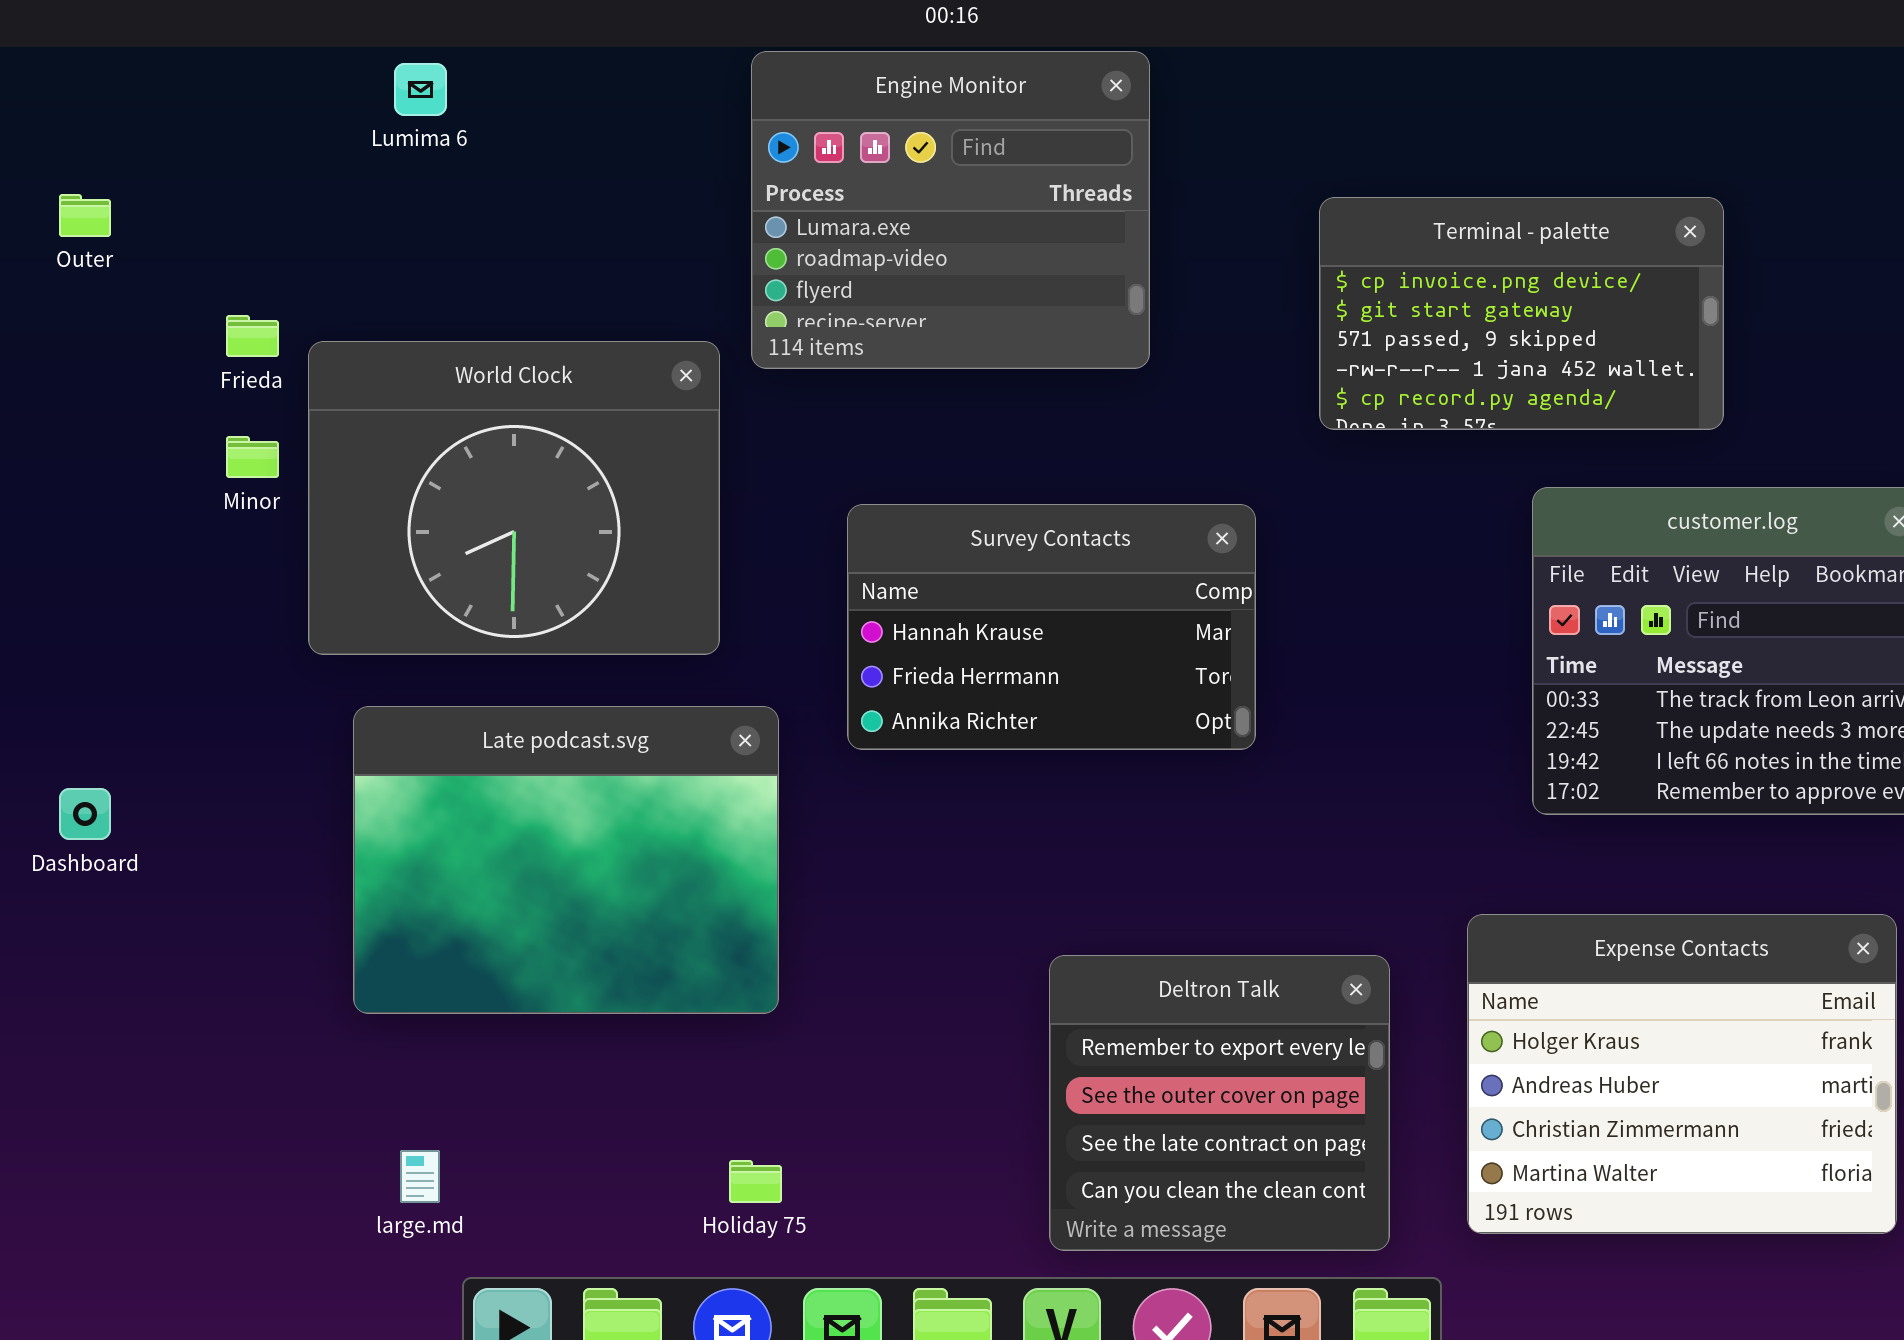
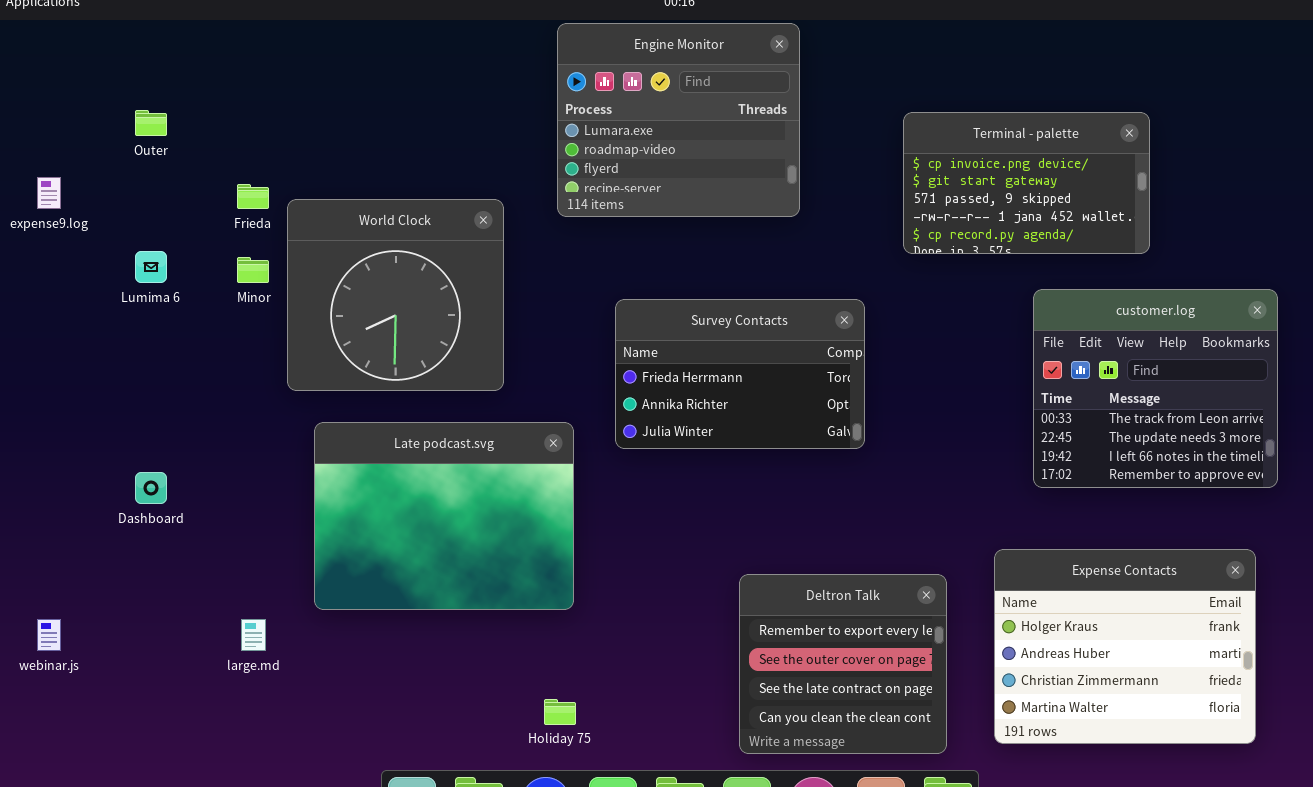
Lumima 6: [394,63,447,116] -> [135,251,167,283], moved
World Clock: [308,341,720,655] -> [287,199,504,391], resized
Survey Contacts: [847,504,1256,750] -> [615,299,865,449], scrolled down 1 row
large.md: [400,1150,440,1203] -> [241,619,266,651], moved

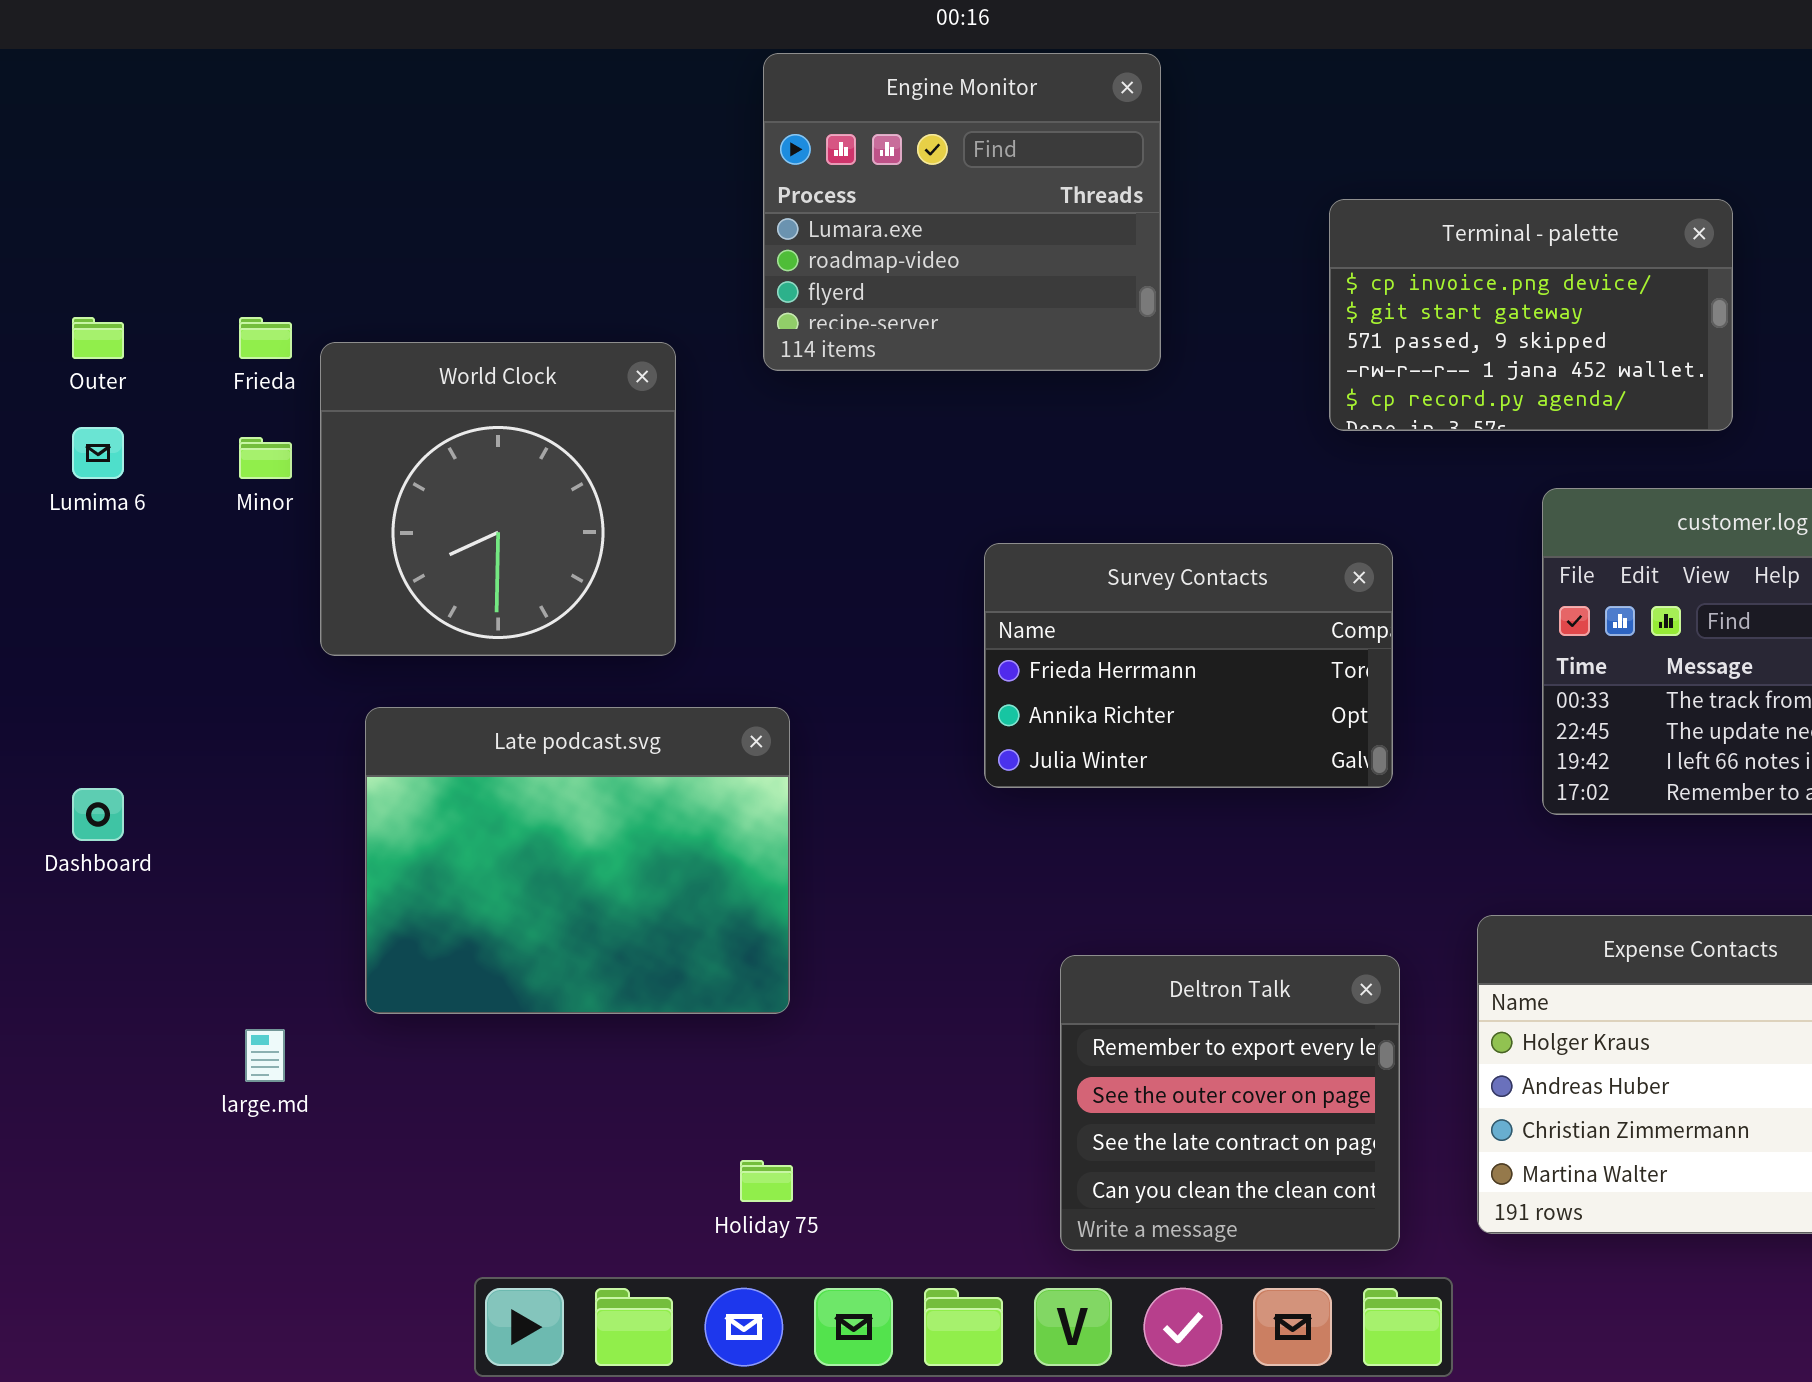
Outer: [135,110,167,136] -> [72,317,124,359], moved
Survey Contacts: [615,299,865,449] -> [984,543,1393,788], moved

